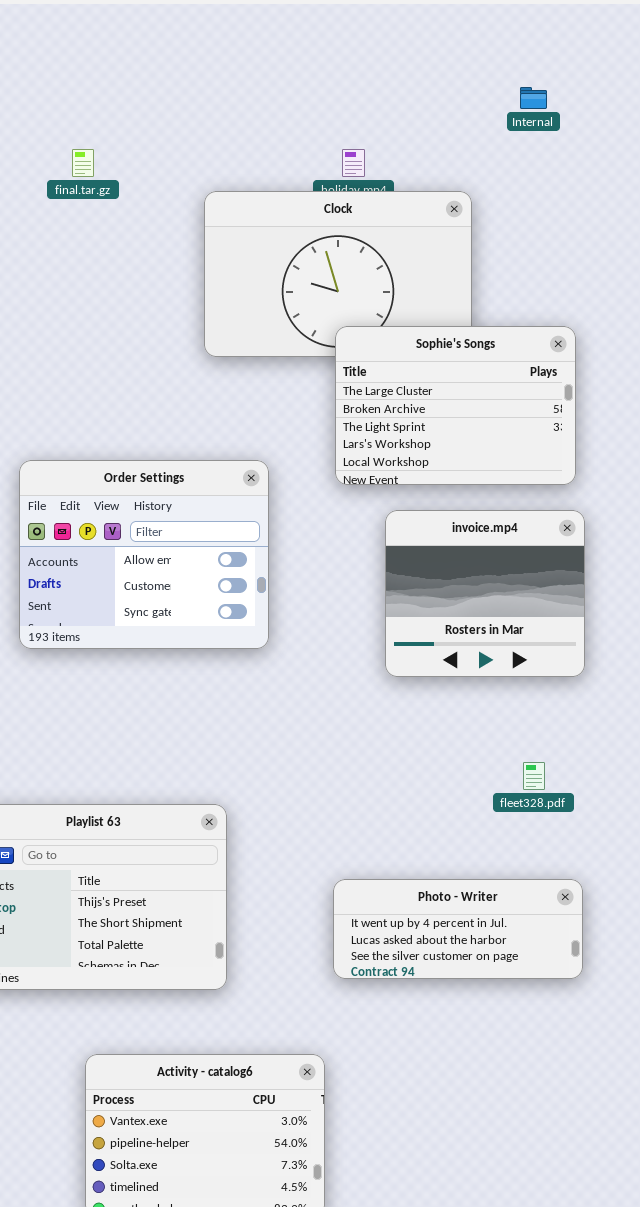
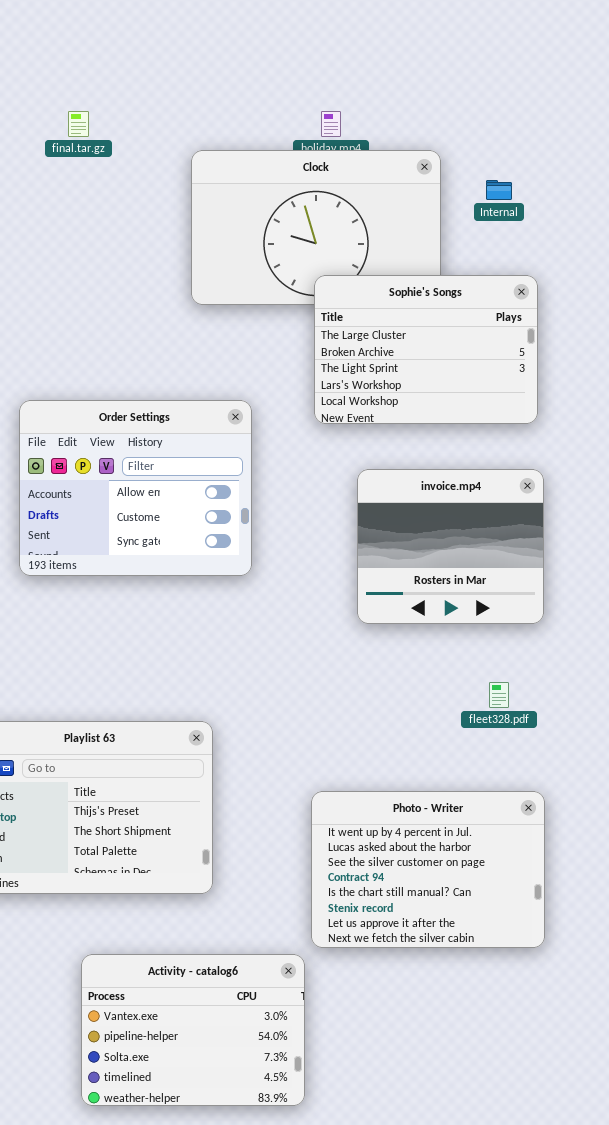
Internal: [520,87,547,109] -> [486,180,512,200], moved
invoice.mp4: [385,510,585,677] -> [357,469,544,624], moved
Photo - Writer: [333,879,583,979] -> [311,791,545,948], resized

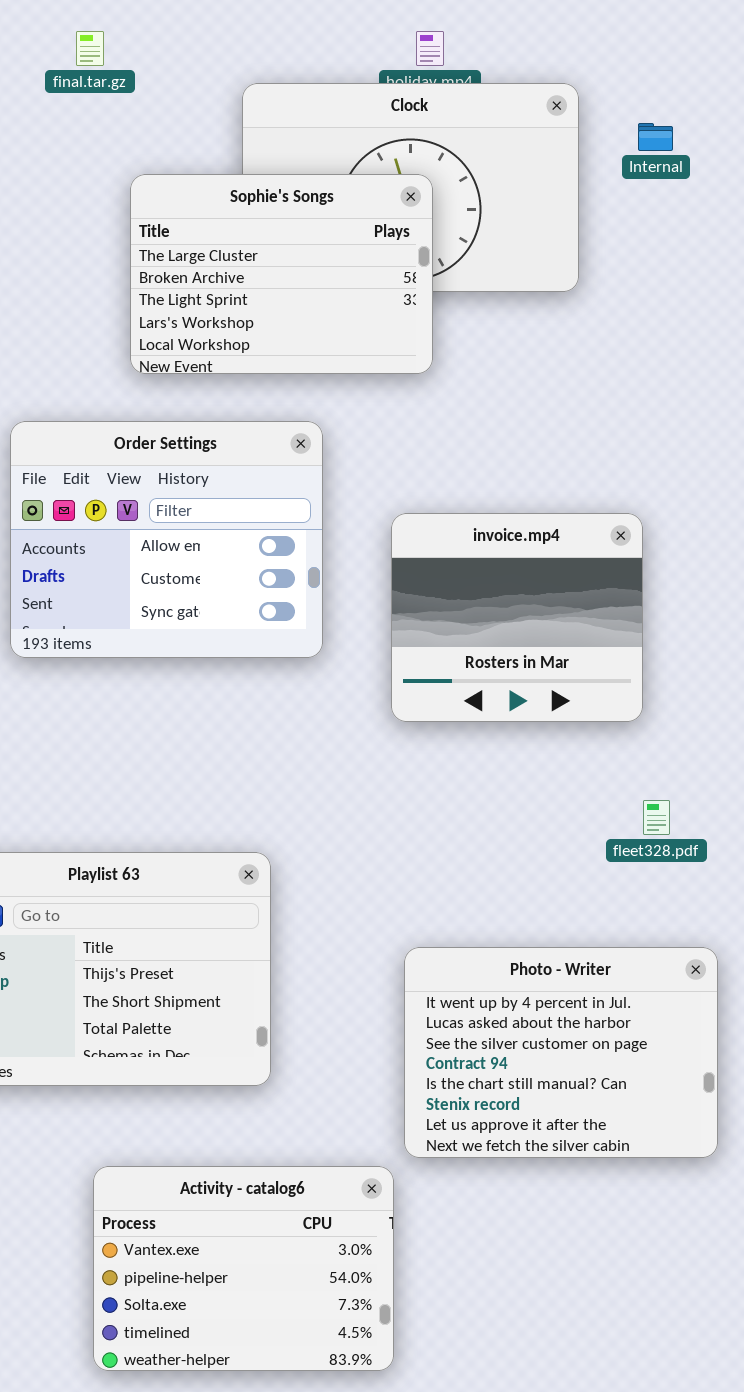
Sophie's Songs: [314,275,538,424] -> [130,174,433,374], moved
invoice.mp4: [357,469,544,624] -> [391,513,643,722], moved

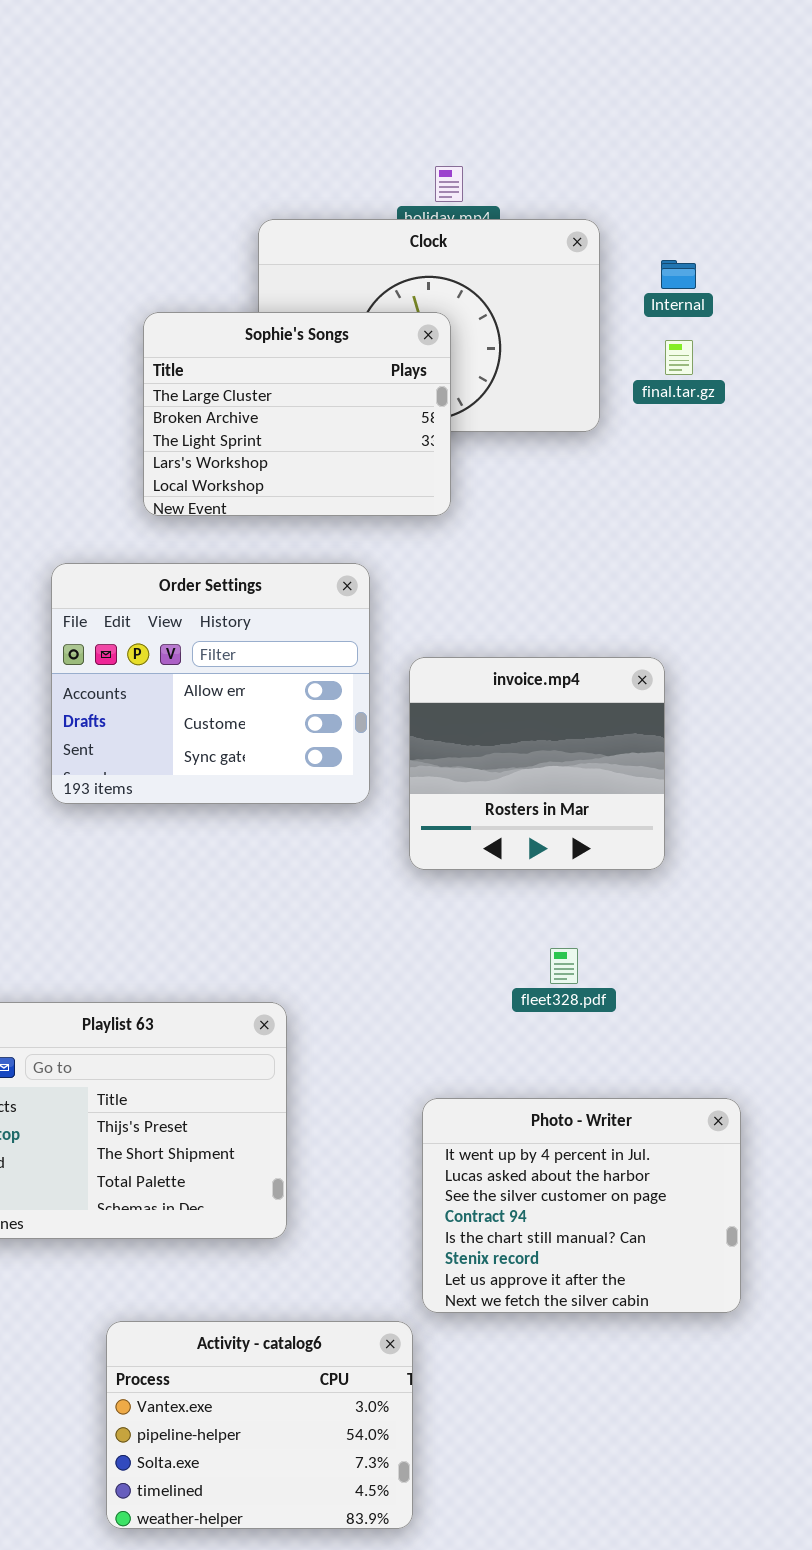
final.tar.gz: [76,31,104,66] -> [665,340,693,375], moved
Order Settings: [10,421,323,658] -> [51,563,370,804], moved
fleet328.pdf: [643,800,670,835] -> [550,948,578,984], moved

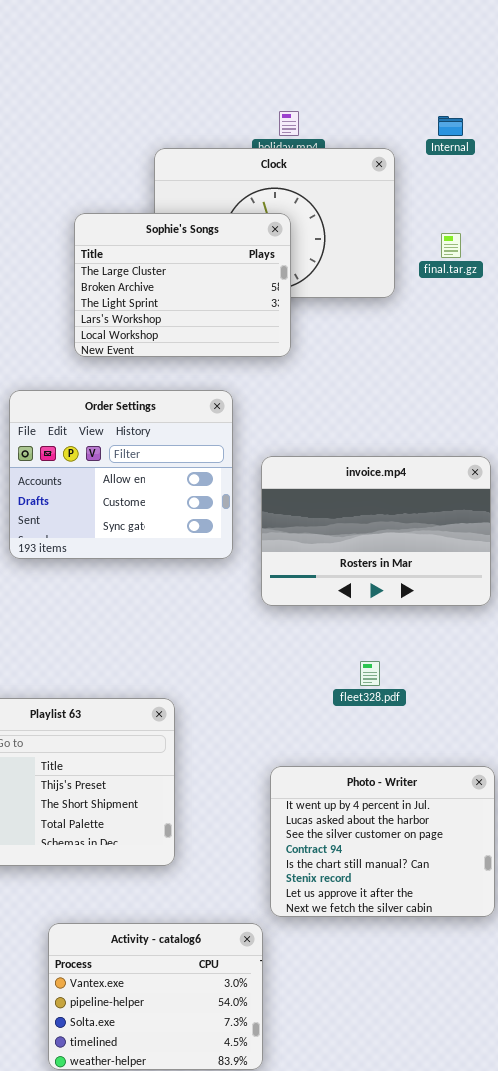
Internal: [661,260,696,289] -> [438,116,463,136], moved
invoice.mp4: [409,657,665,870] -> [261,456,491,606], resized

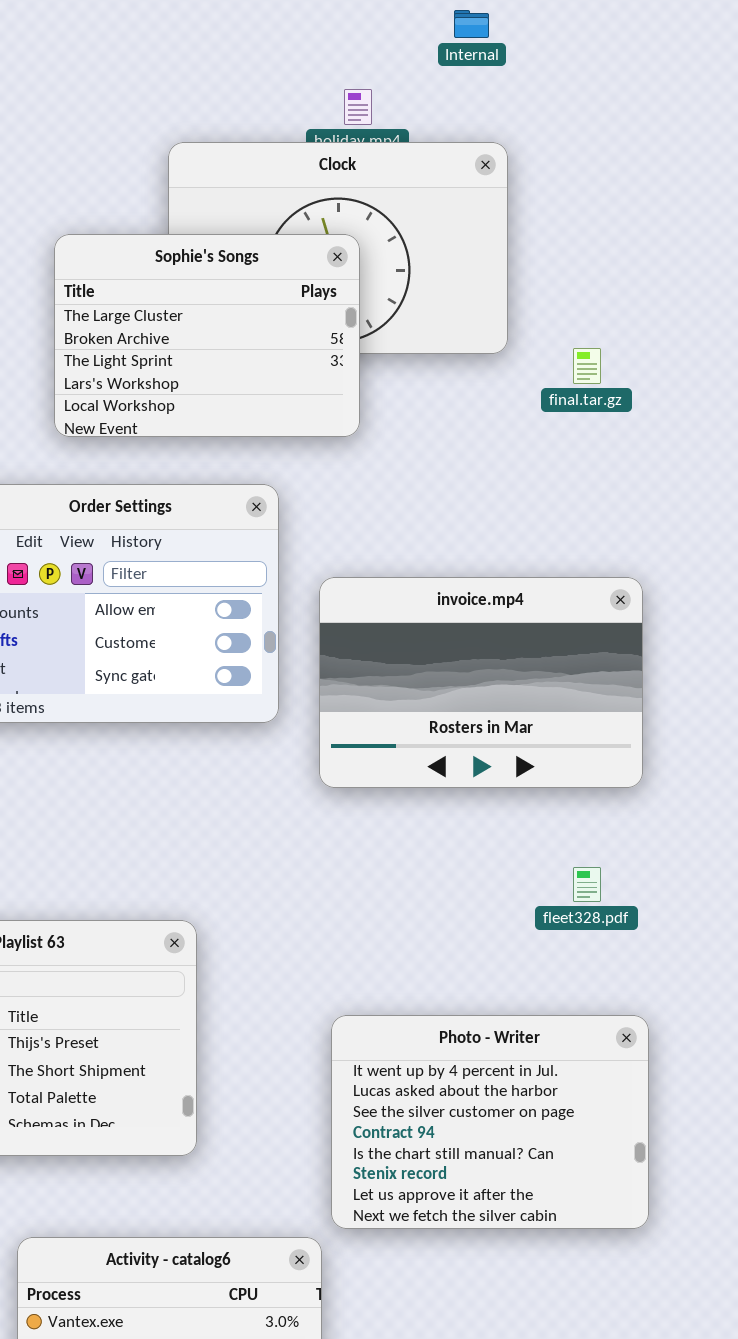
Internal: [438,116,463,136] -> [454,10,489,38], moved
final.tar.gz: [441,233,461,258] -> [573,348,601,384], moved
fleet328.pdf: [360,661,380,686] -> [573,867,601,902], moved

